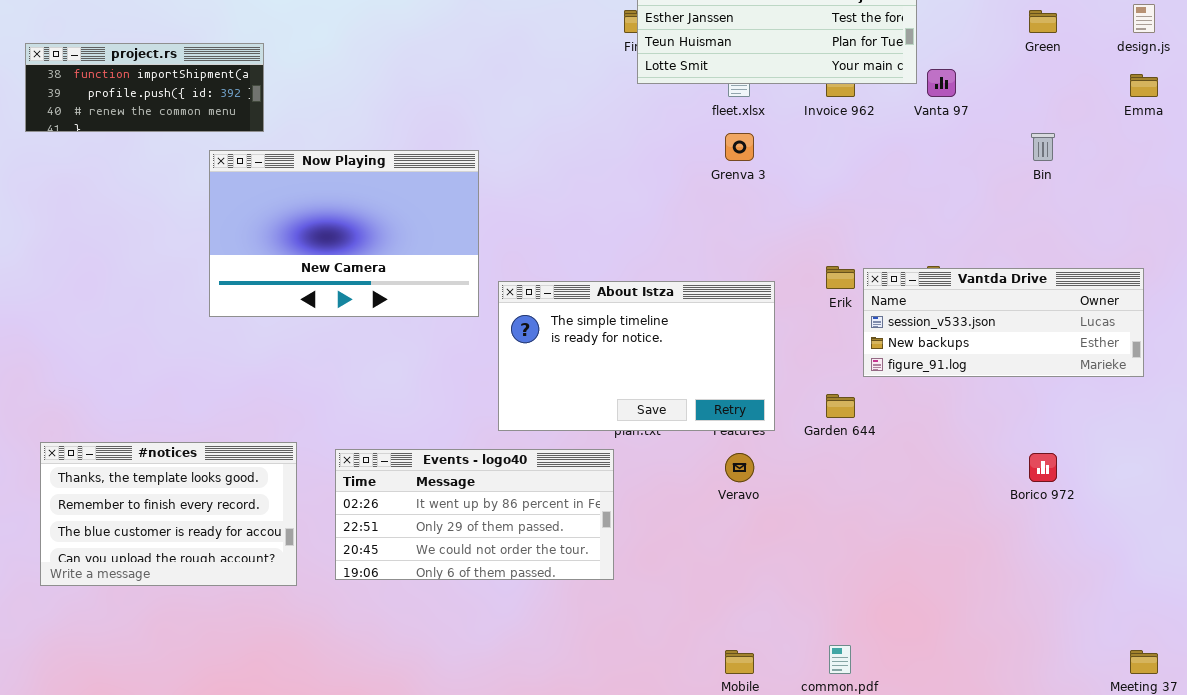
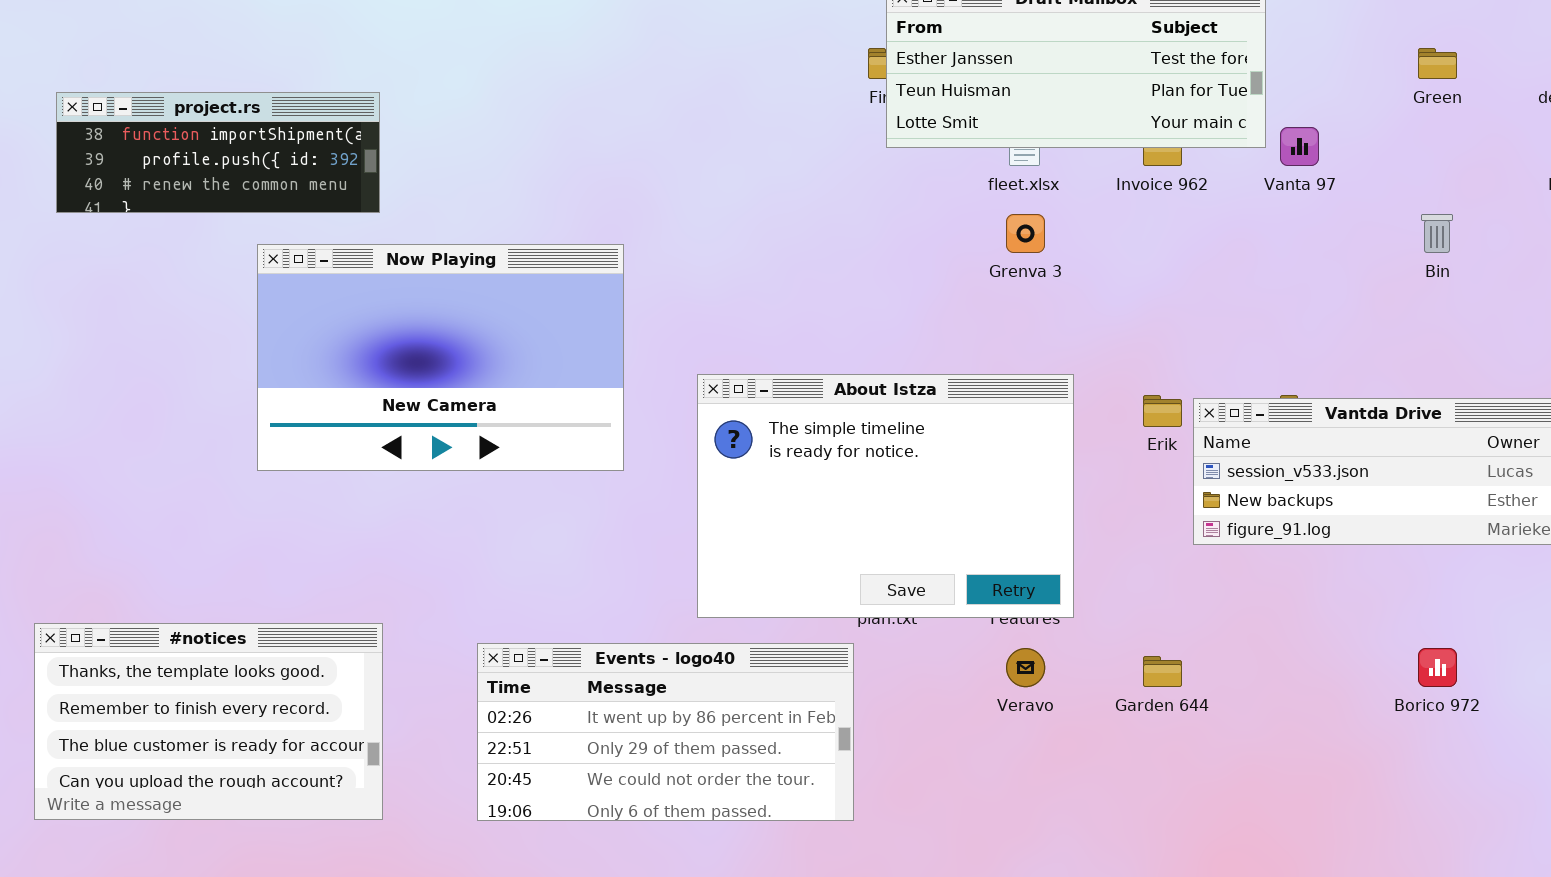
Now Playing: [209,150,479,317] -> [257,244,624,471], moved
About Istza: [498,281,775,431] -> [697,374,1074,618], resized
Garden 644: [826,394,855,418] -> [1143,656,1182,687], moved
#notices: [40,442,297,586] -> [34,623,383,820], moved

